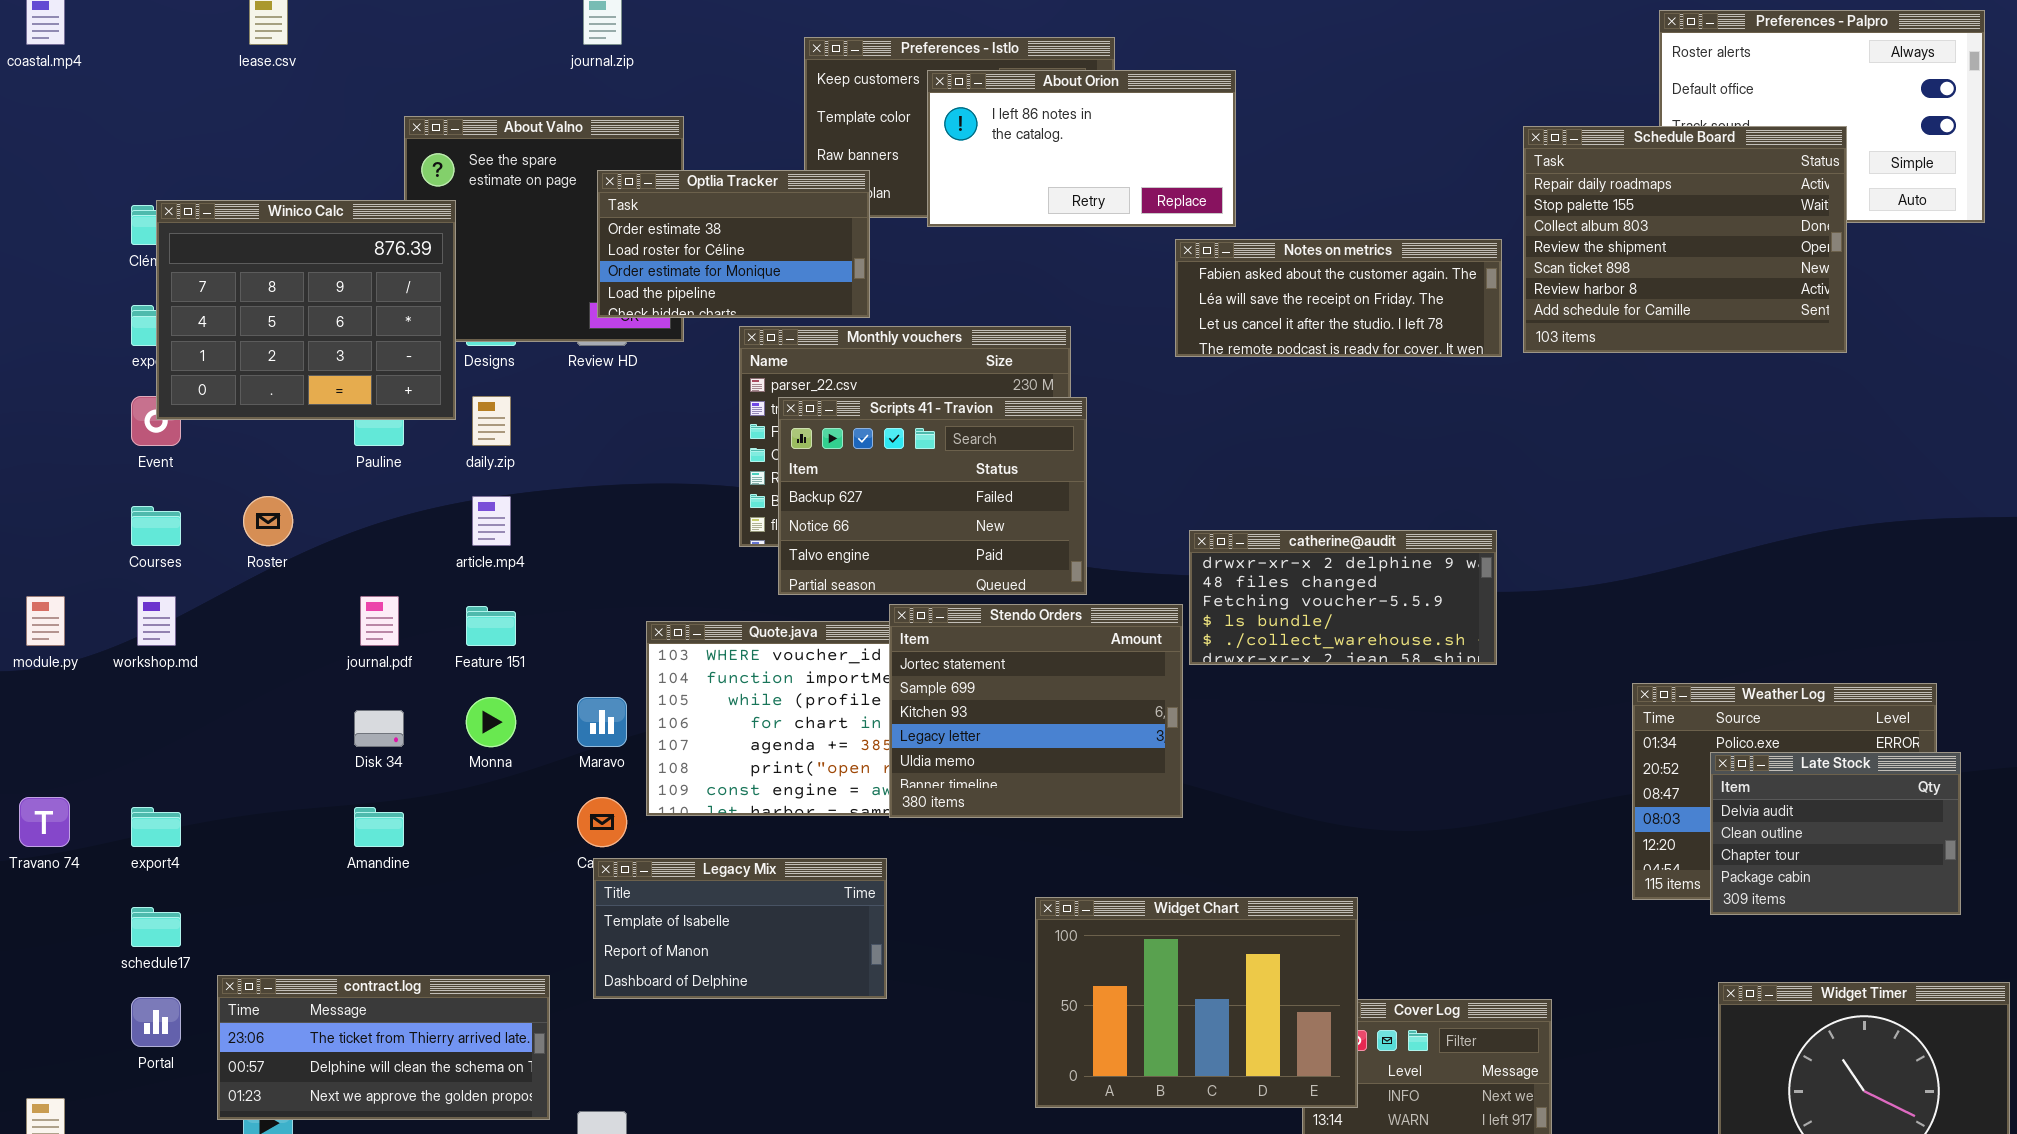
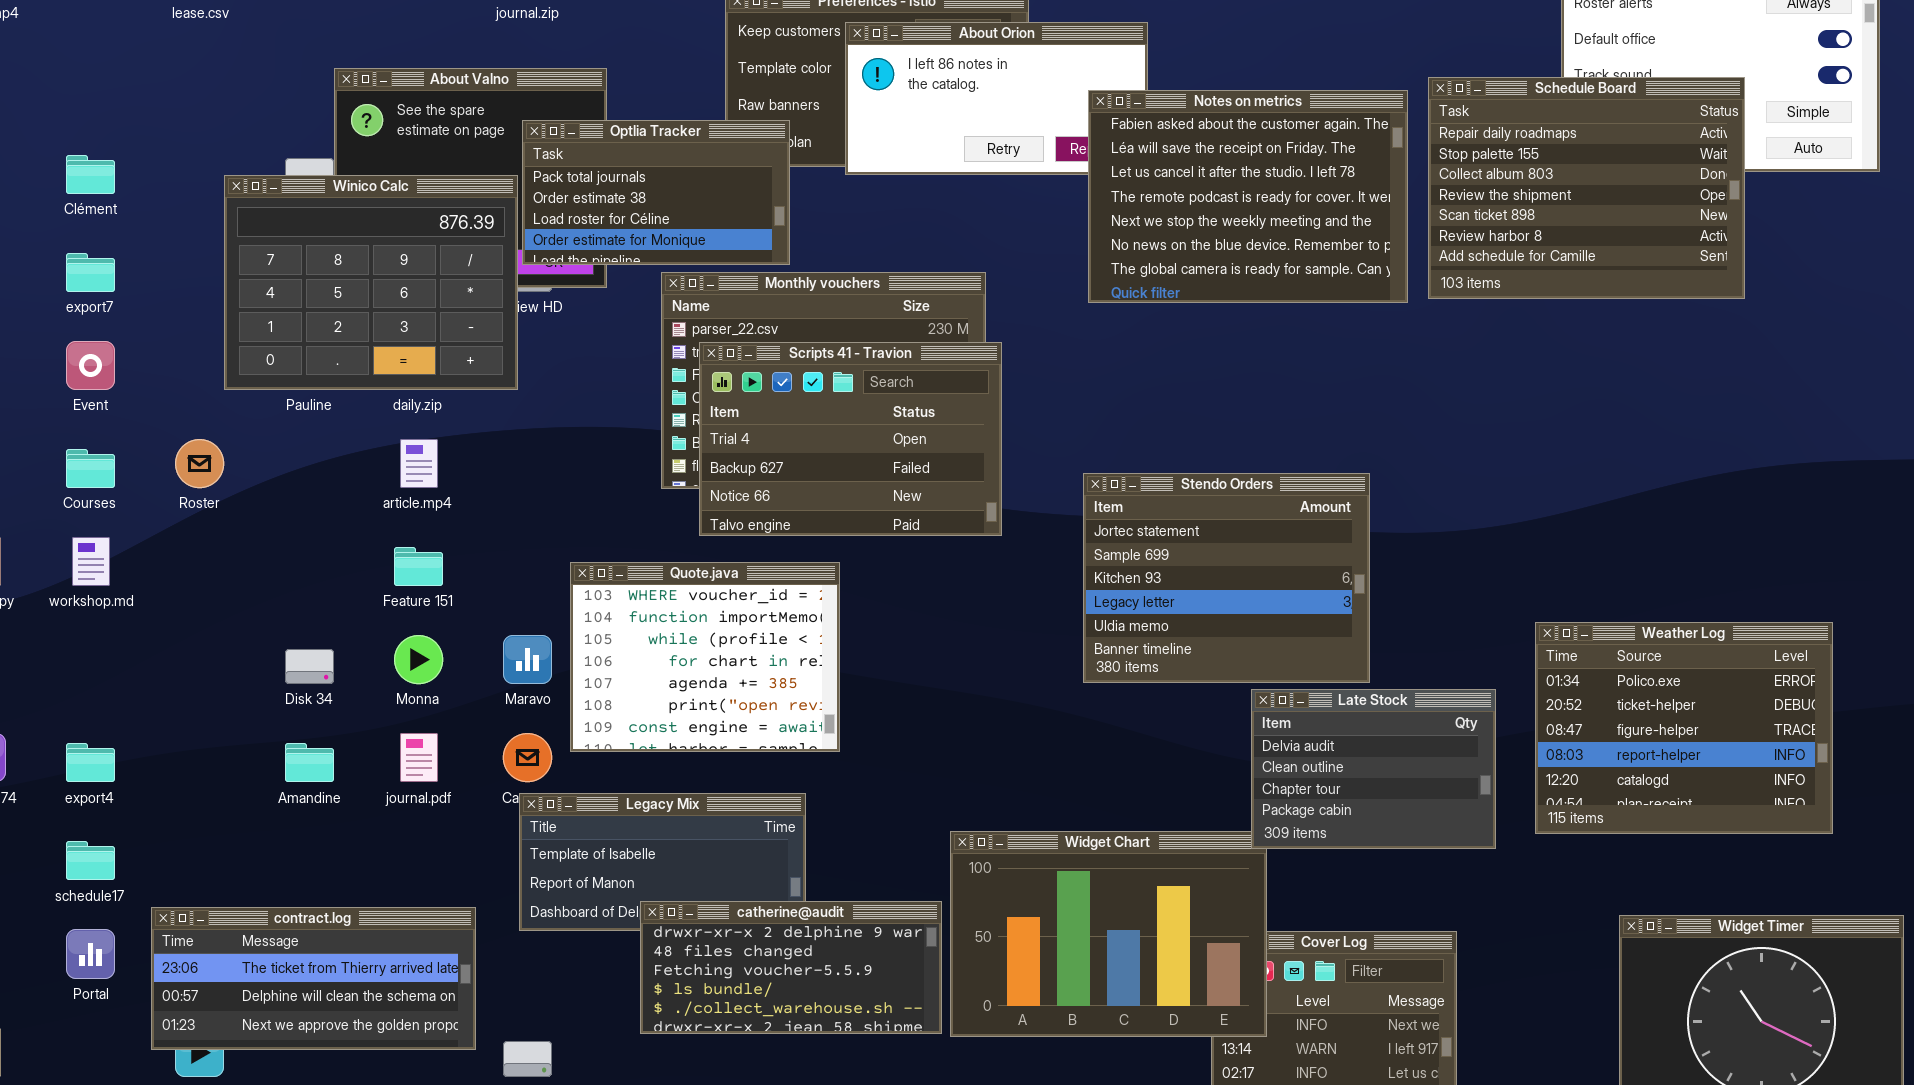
Optlia Tracker: [597,170,870,318] -> [522,120,790,265], scrolled up 1 row
Winico Calc: [156,200,456,420] -> [224,175,518,390], moved
Notes on metrics: [1175,239,1502,357] -> [1088,90,1408,303], resized
Scripts 41 - Travion: [778,397,1087,595] -> [699,342,1002,536], scrolled up 1 row
catherine@audit: [1189,530,1497,665] -> [640,901,942,1034], moved
journal.pdf: [360,596,399,646] -> [400,733,438,782], moved
Stendo Orders: [889,604,1183,818] -> [1083,473,1370,683], moved
Late Stock: [1710,752,1961,915] -> [1251,689,1496,849], moved

